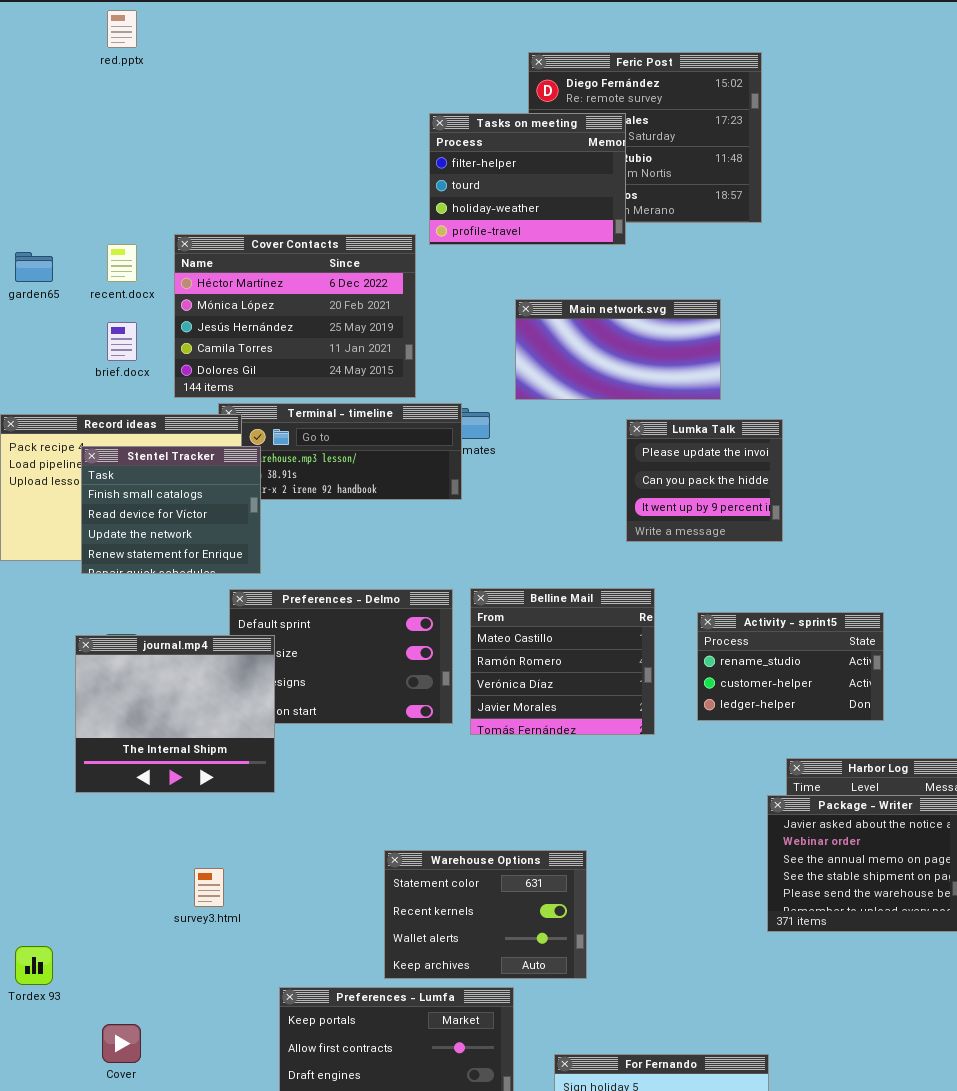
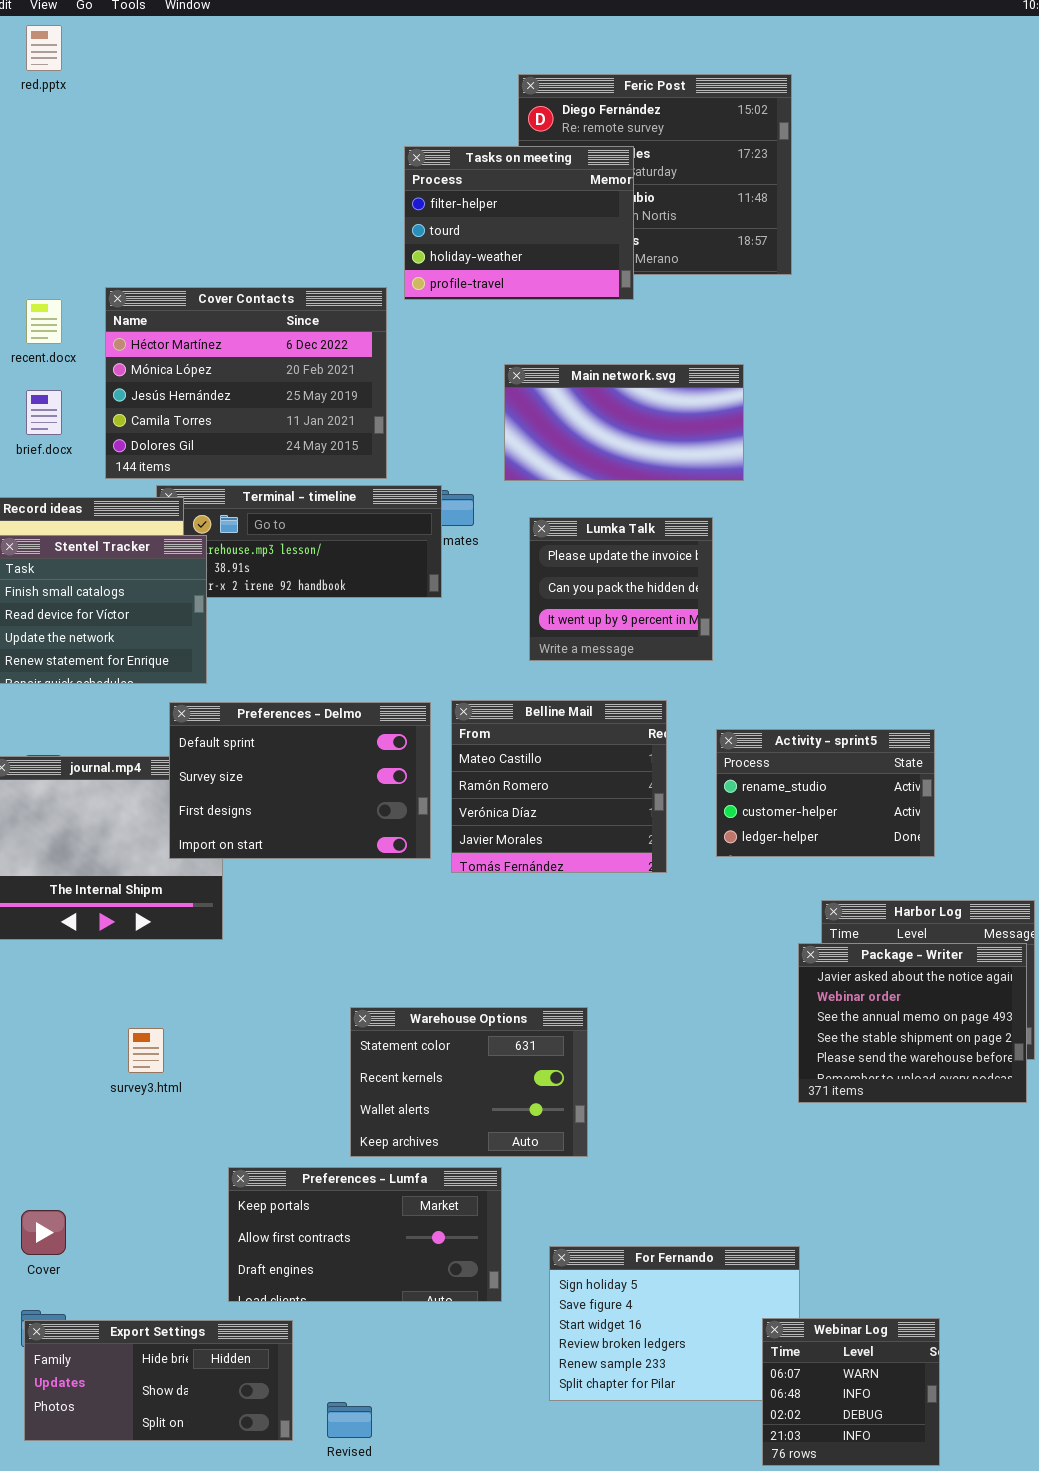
Lumka Talk: [626,419,783,542] -> [529,517,713,661], moved
Preferences - Delmo: [229,589,453,724] -> [169,702,431,859], raised

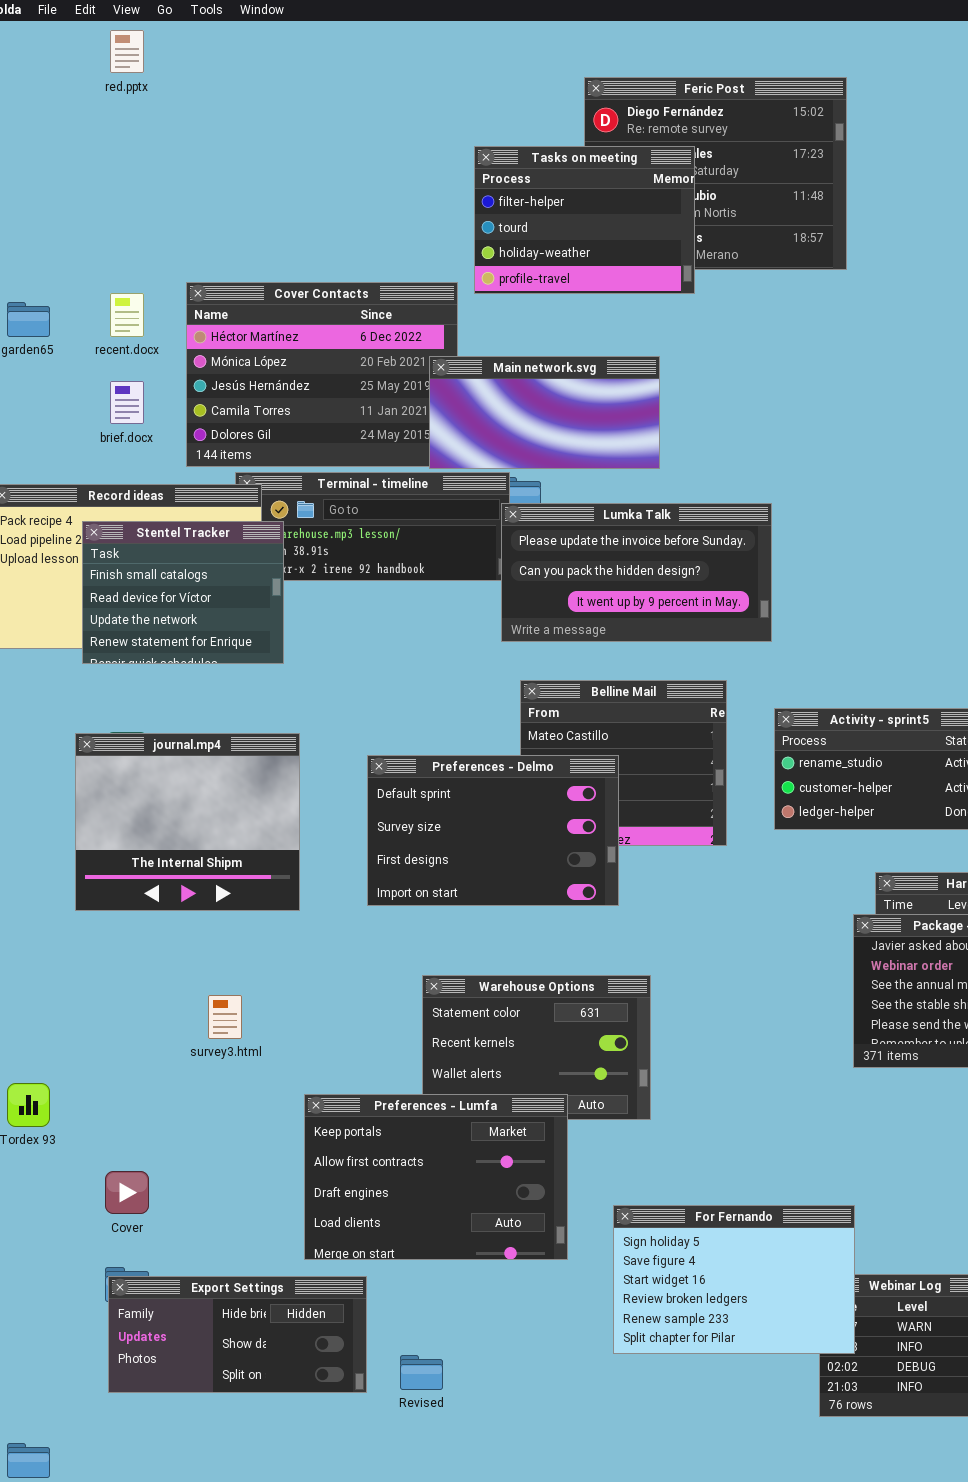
Main network.svg: [504,364,744,481] -> [429,356,660,469], moved
Lumka Talk: [529,517,713,661] -> [501,503,772,642], resized
Preferences - Delmo: [169,702,431,859] -> [367,755,619,906], moved
Preferences - Lumfa: [228,1167,502,1302] -> [304,1094,568,1260], resized
For Fernando: [549,1246,800,1401] -> [613,1205,855,1354], raised

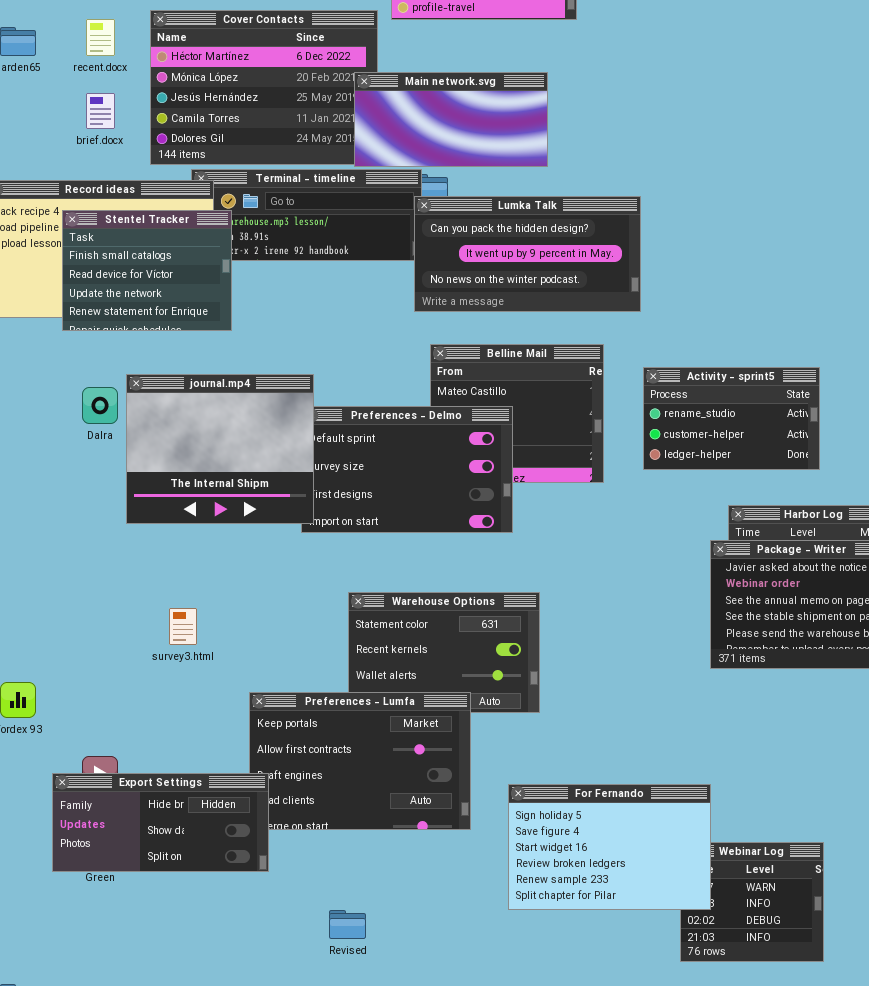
Lumka Talk: [501,503,772,642] -> [414,196,641,312], scrolled down 1 row
journal.mp4: [75,733,300,911] -> [126,374,314,524], moved
Export Settings: [108,1276,367,1393] -> [52,773,269,872], moved

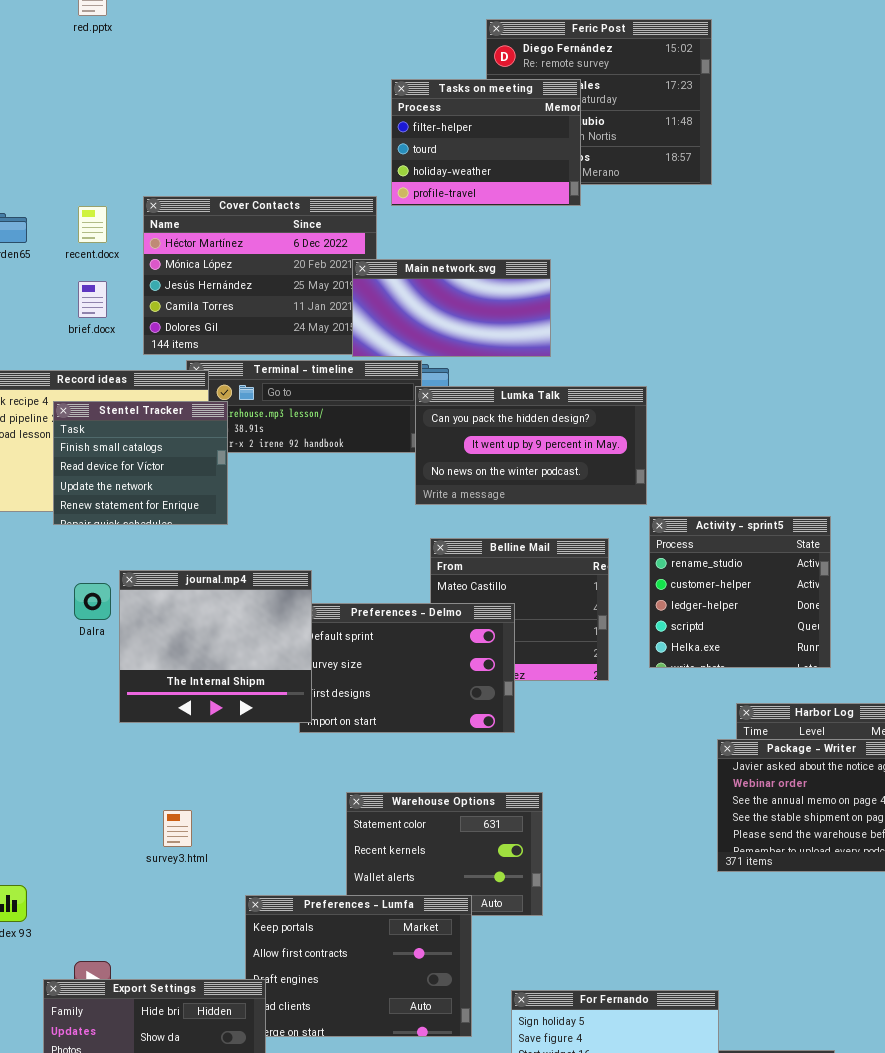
Activity - sprint5: [643,367,820,470] -> [649,516,831,668], resized

